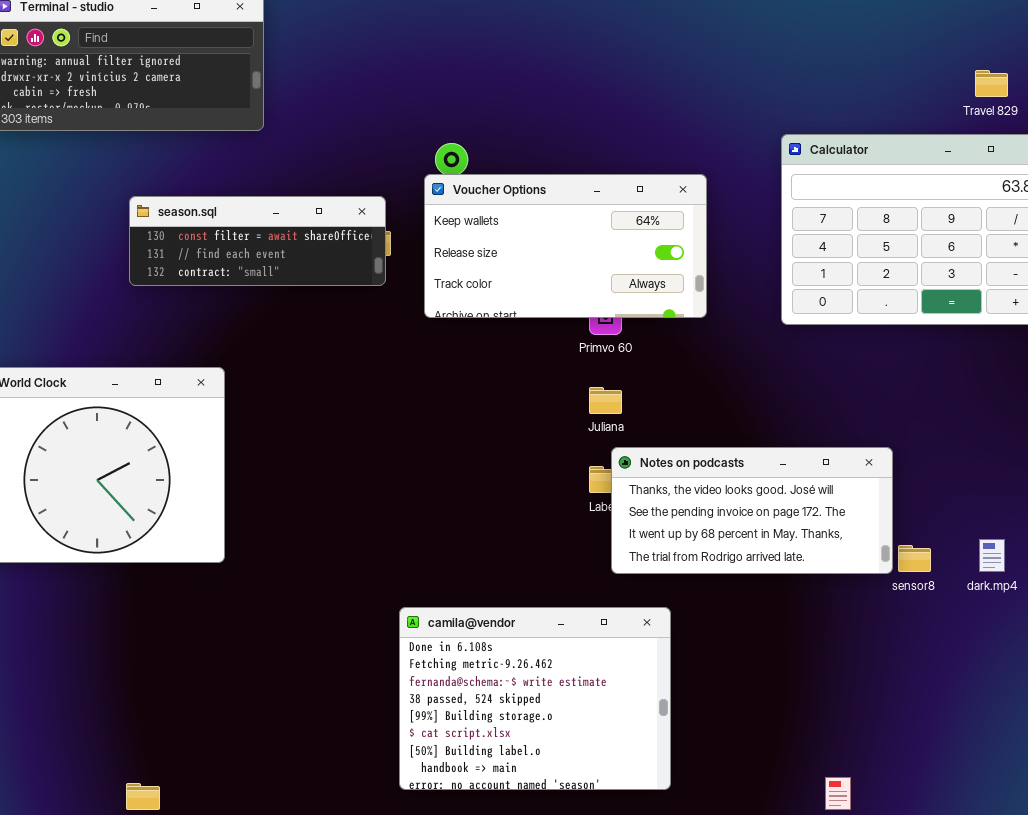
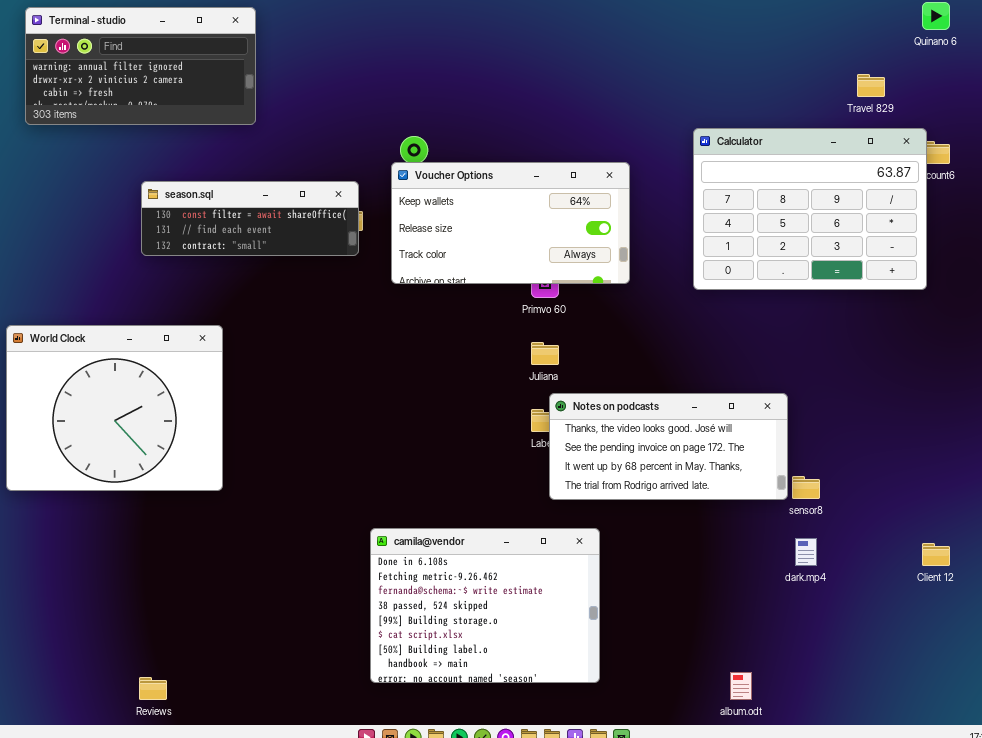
dark.mp4: [979,539,1005,572] -> [795,538,817,566], moved

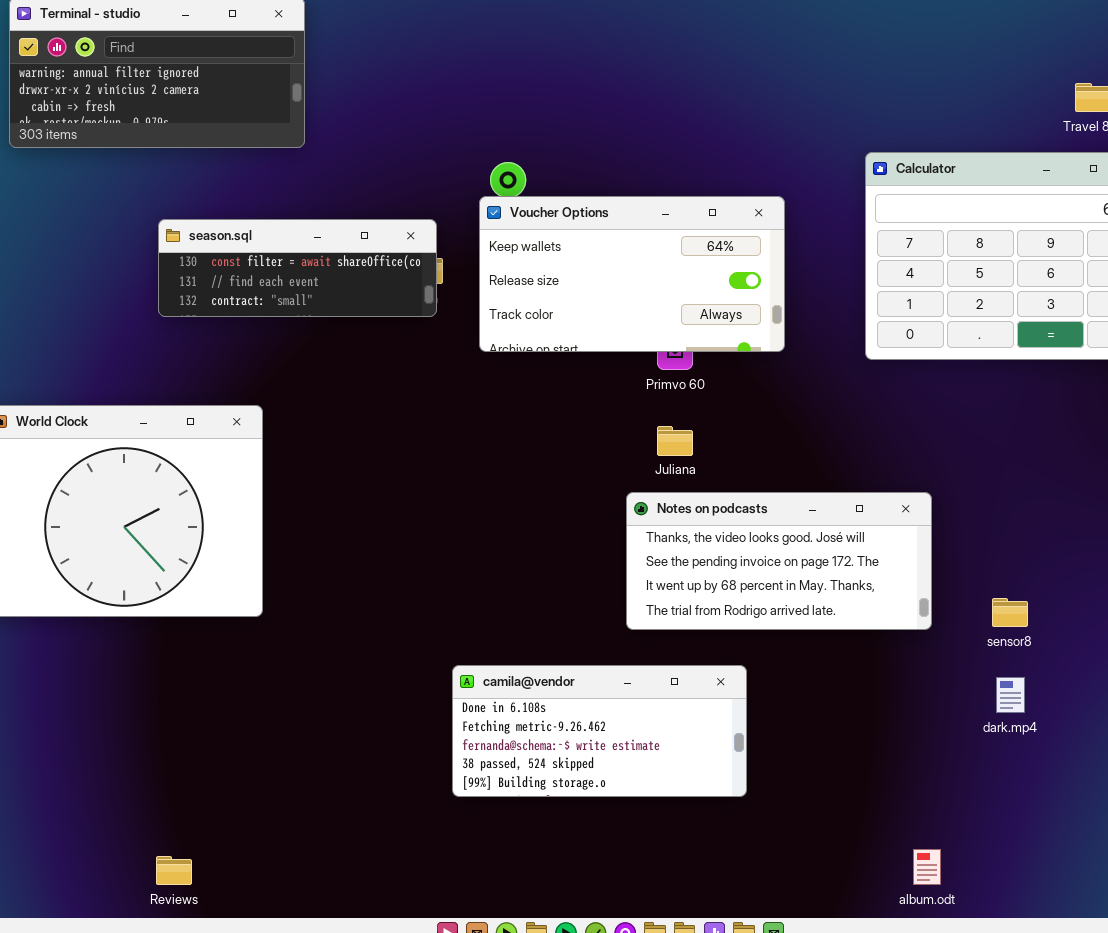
Notes on podcasts: [549,393,788,500] -> [626,492,932,630], moved
camila@vendor: [370,528,600,683] -> [452,665,747,797], resized

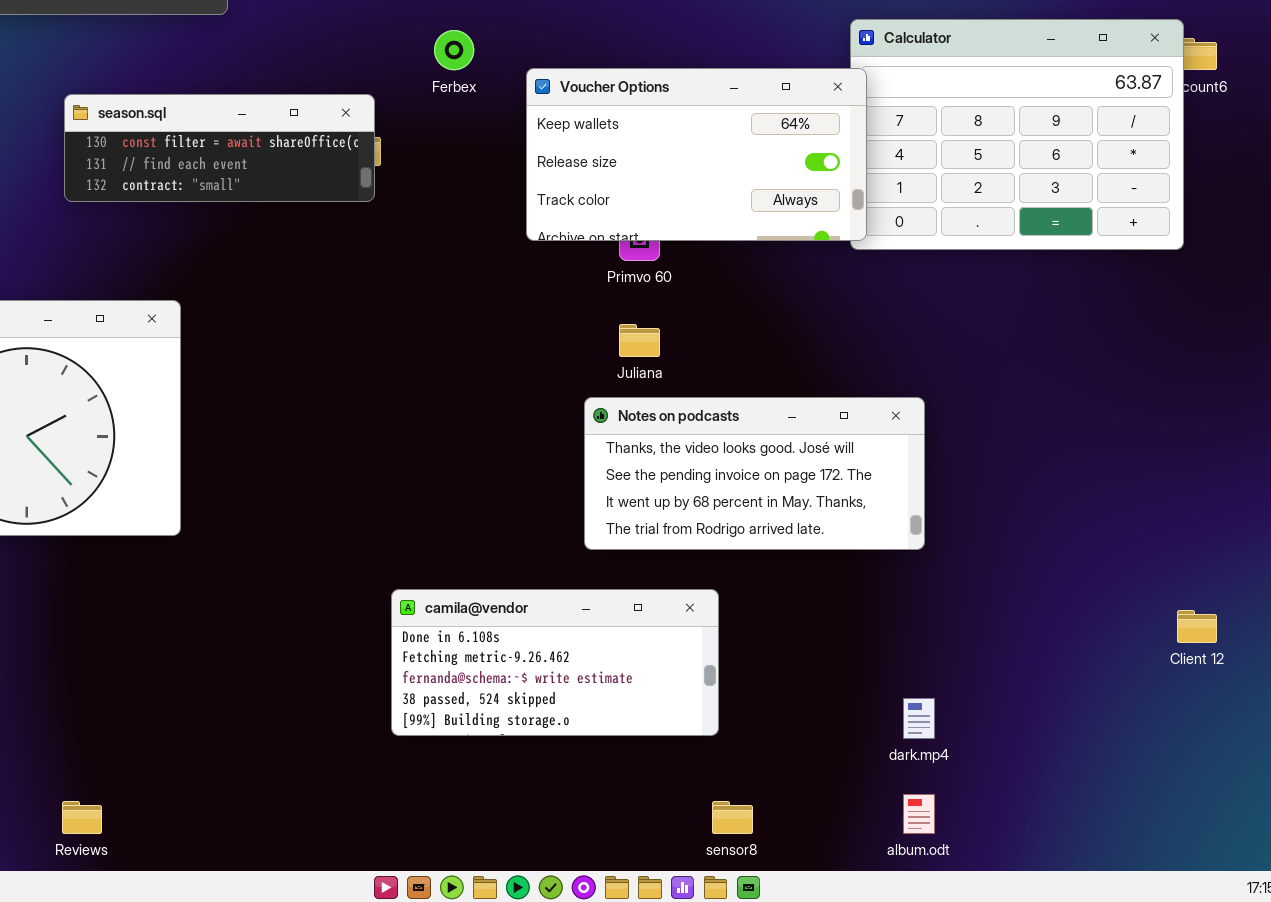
Voucher Options: [479,196,785,352] -> [526,68,867,241], moved
sensor8: [992,598,1028,627] -> [712,801,753,834], moved
dark.mp4: [996,677,1025,713] -> [903,698,935,739], moved

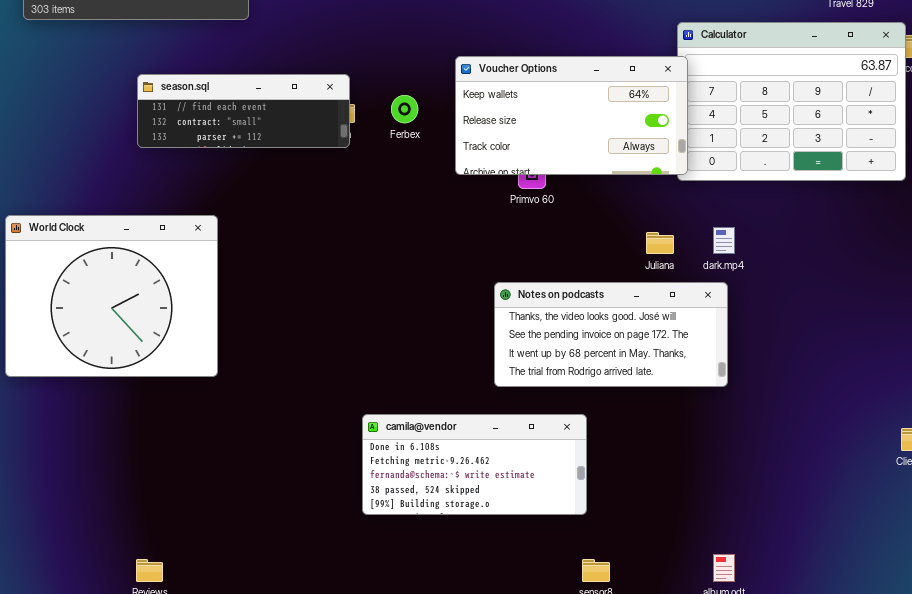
Ferbex: [434,30,474,70] -> [391,95,418,123], moved
season.sql: [64,94,375,202] -> [137,74,350,148], scrolled down 1 row
Juliana: [619,324,660,357] -> [646,232,674,254], moved
dark.mp4: [903,698,935,739] -> [713,227,735,254], moved

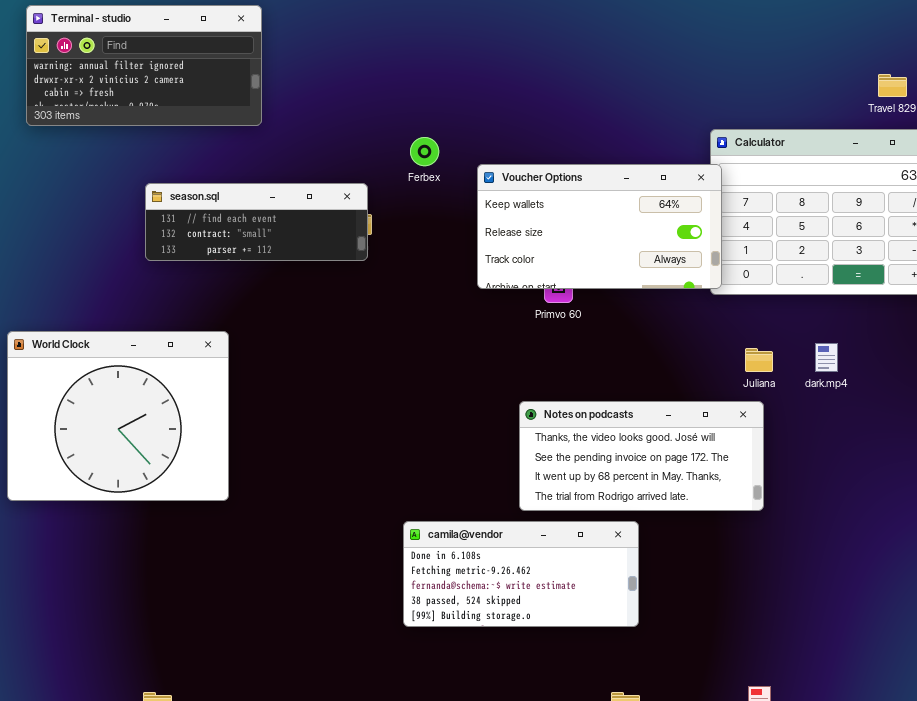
Ferbex: [391,95,418,123] -> [410,137,439,166], moved
dark.mp4: [713,227,735,254] -> [815,343,838,372], moved
Juliana: [646,232,674,254] -> [745,348,773,372], moved
camila@vendor: [362,414,587,515] -> [403,521,639,627], moved

